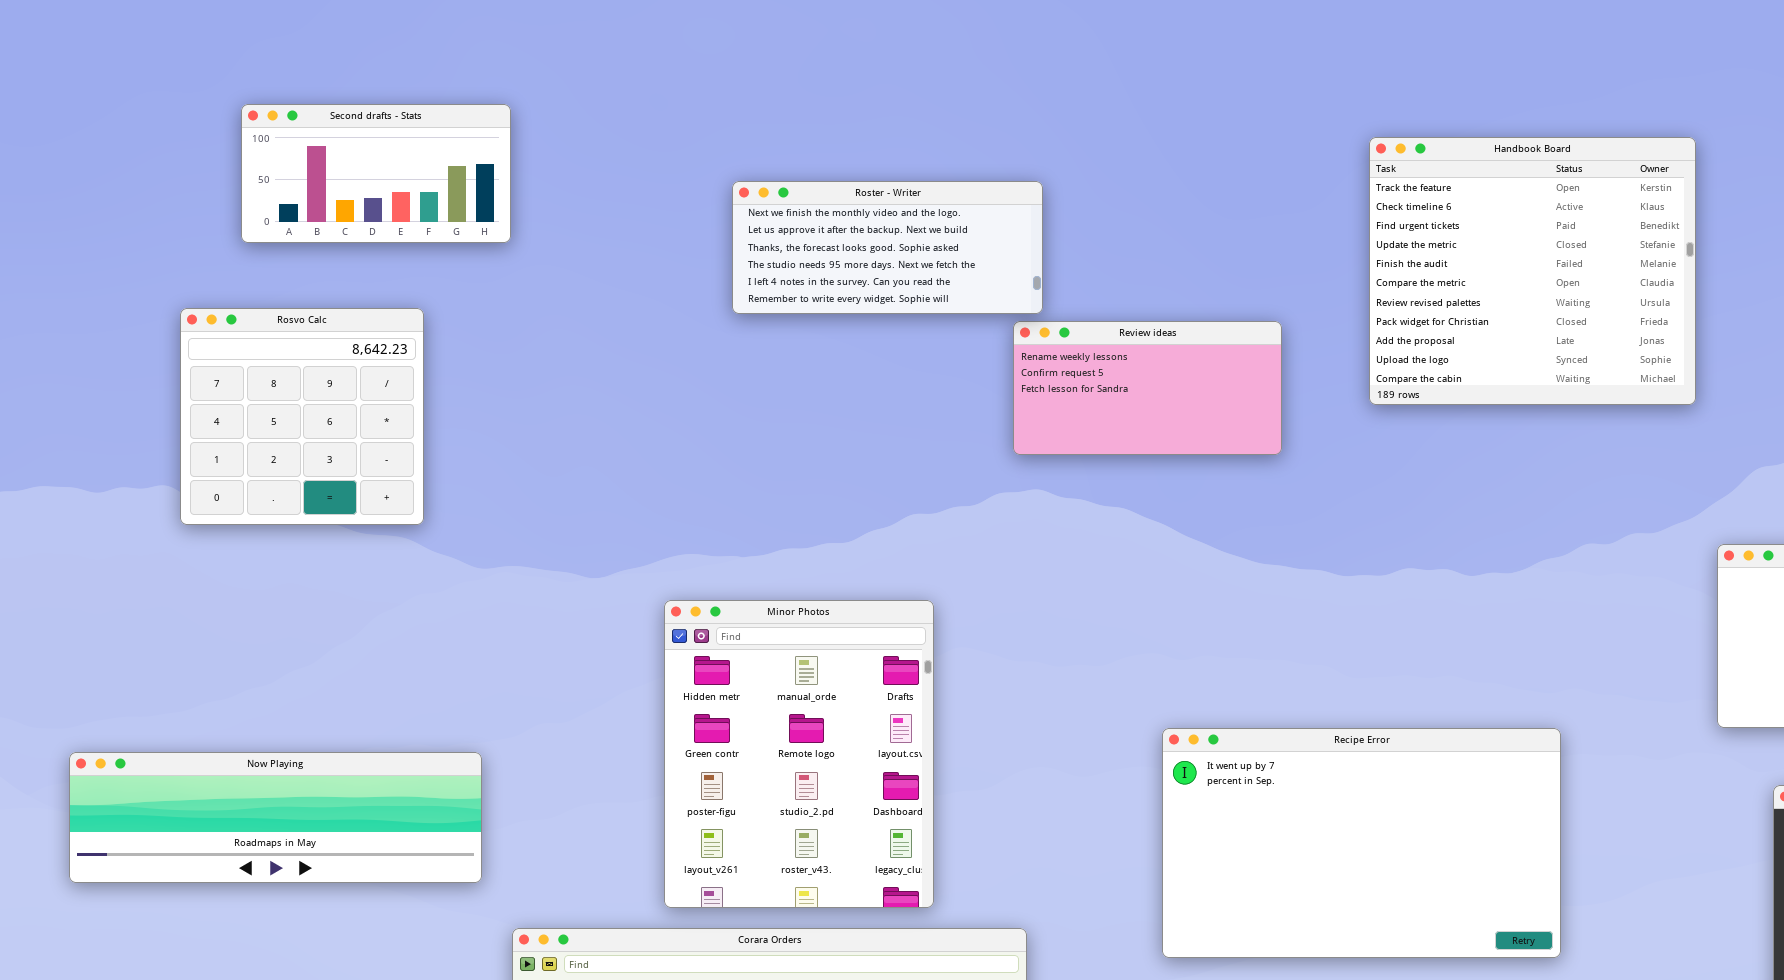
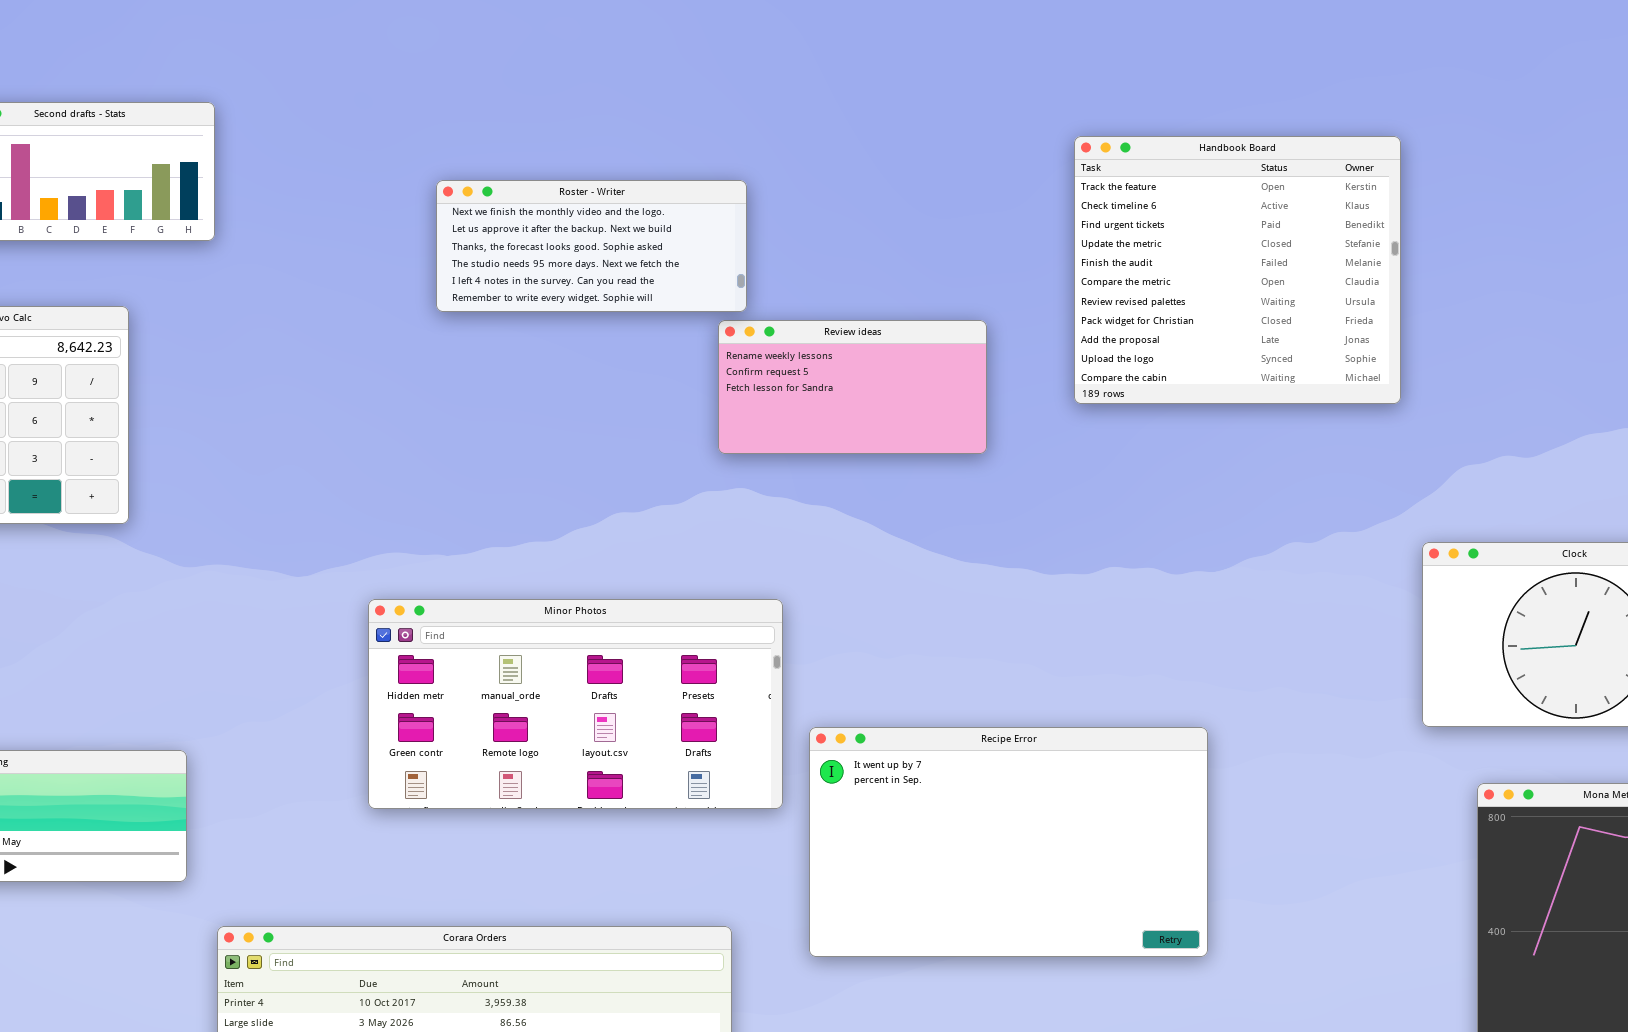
Minor Photos: [664,600,934,908] -> [368,599,783,809], resized
Recipe Error: [1162,728,1561,958] -> [809,727,1208,957], moved

